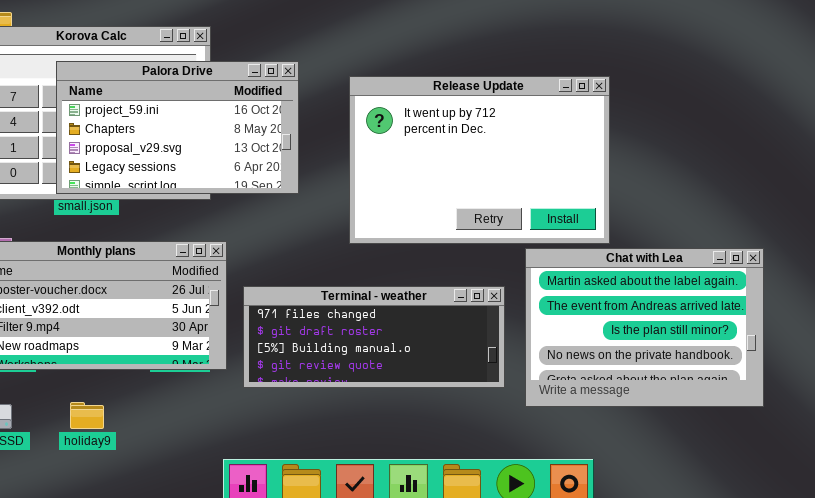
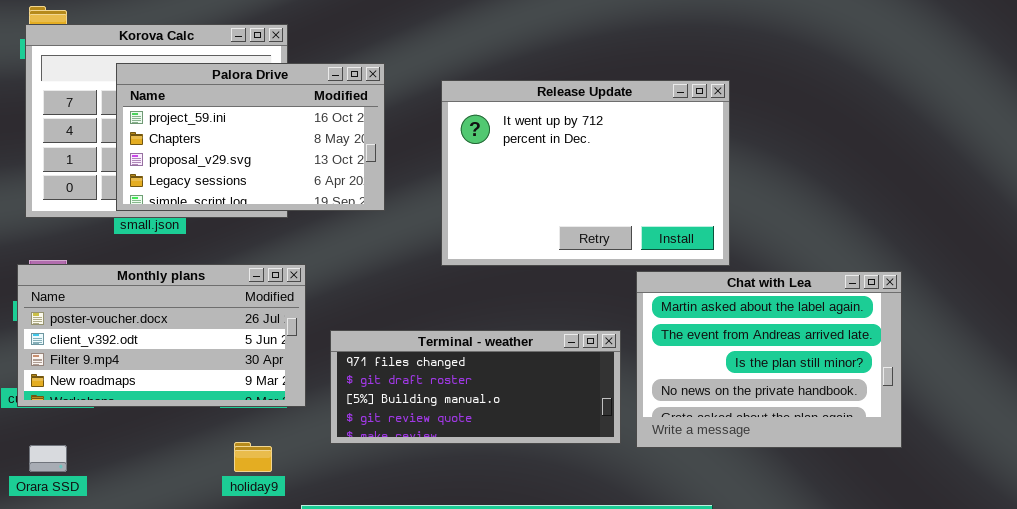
Terminal - weather: [243,286,505,388] -> [330,330,621,444], moved
holiday9: [70,402,104,429] -> [234,442,272,472], moved

